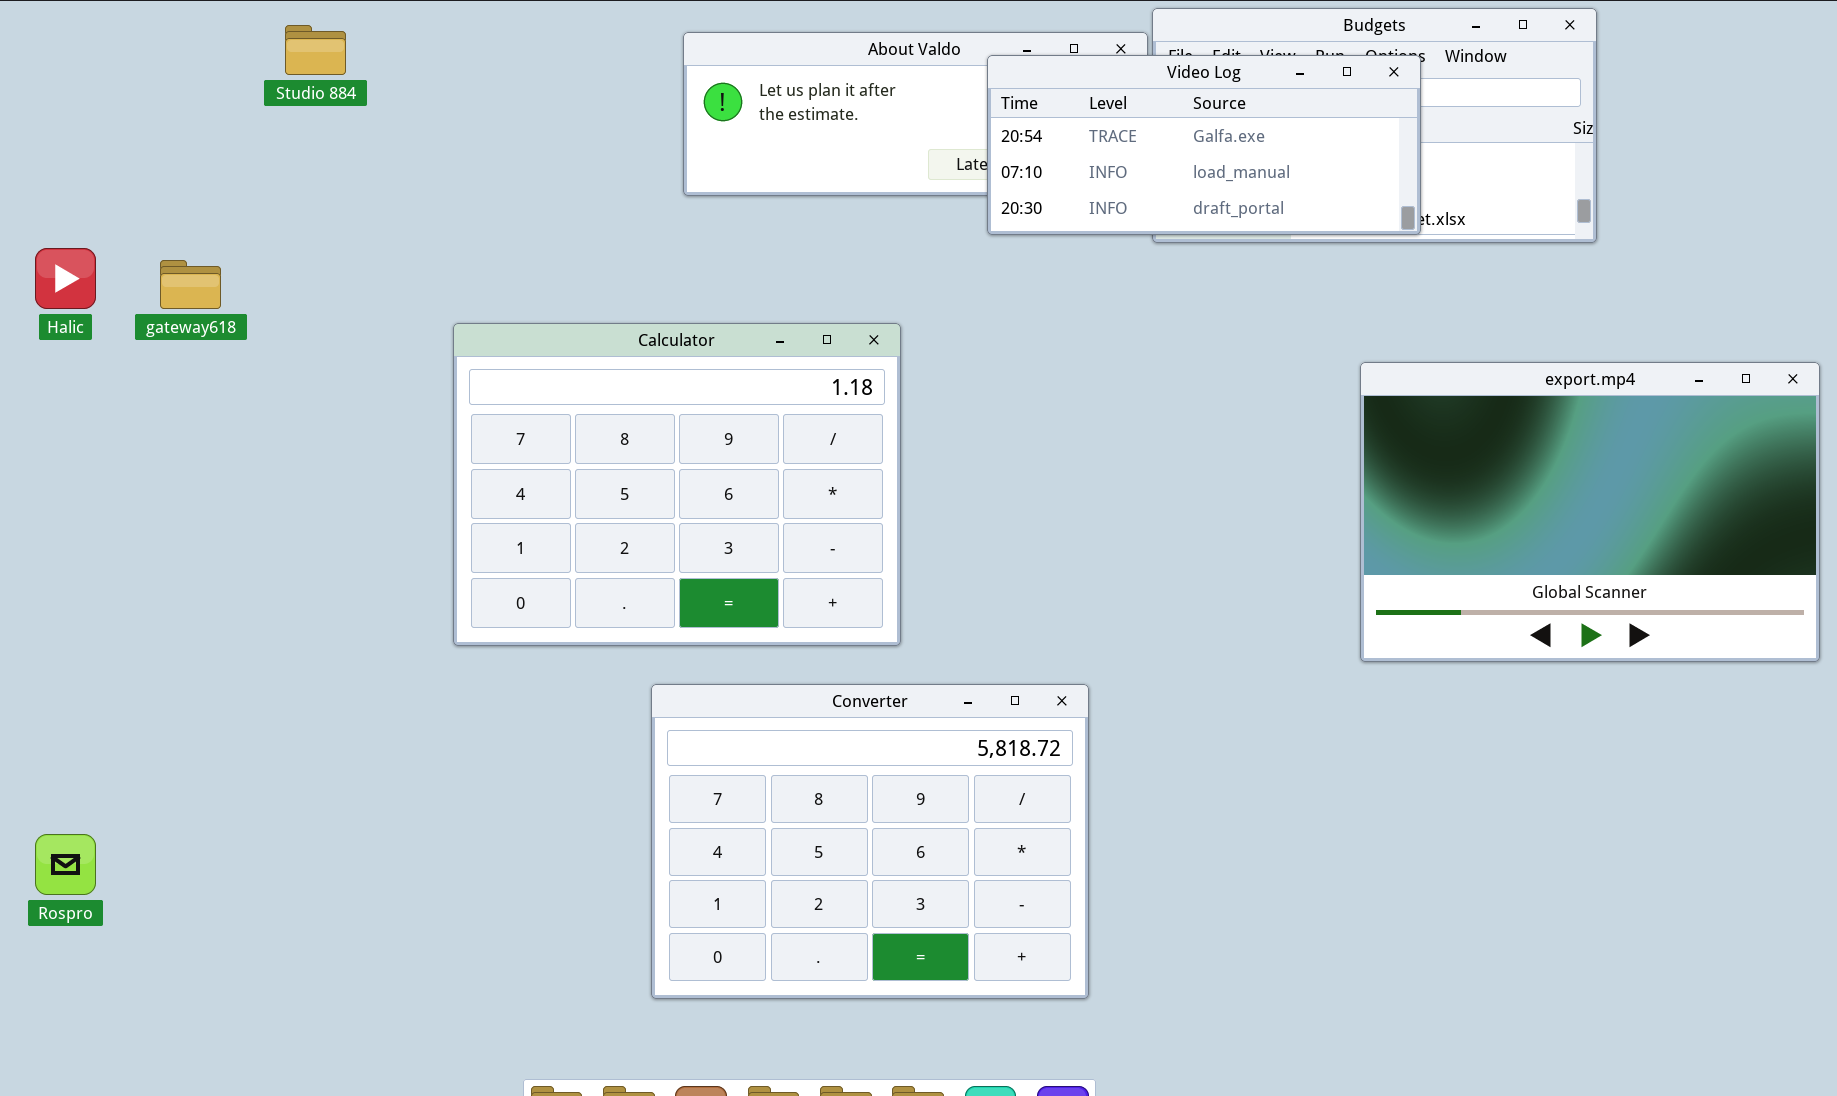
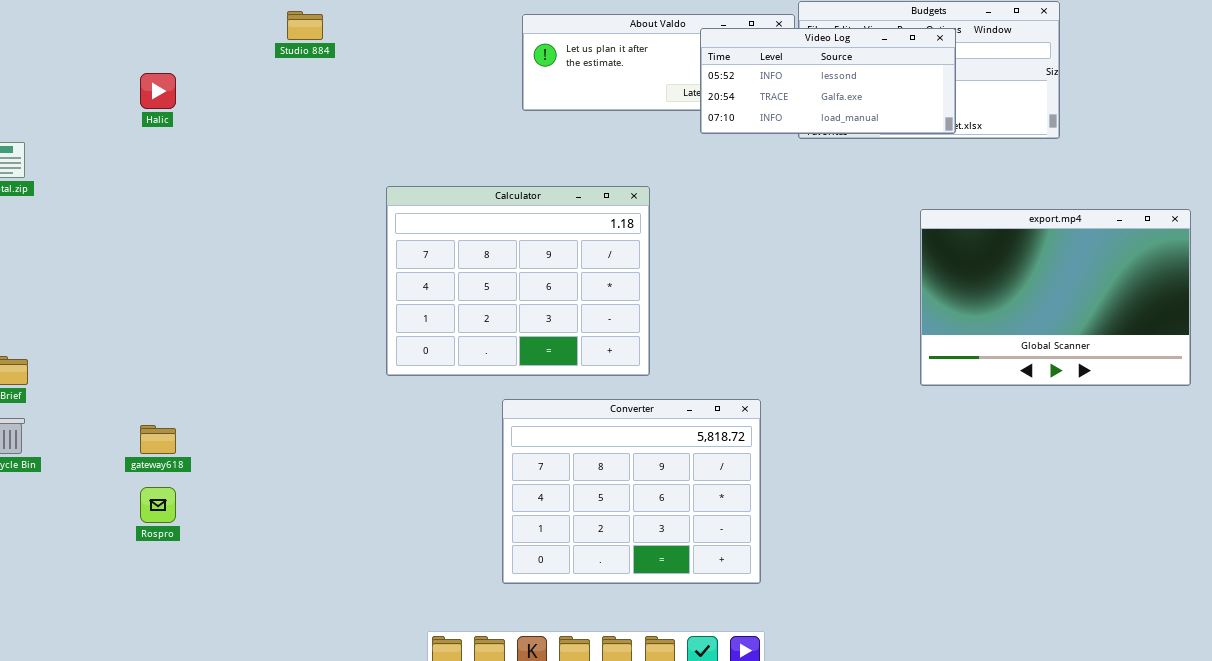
Video Log: [987,55,1421,235] -> [700,28,956,134], scrolled up 1 row
Halic: [35,248,96,309] -> [140,73,176,109], moved
gateway618: [160,260,221,309] -> [140,425,176,454], moved

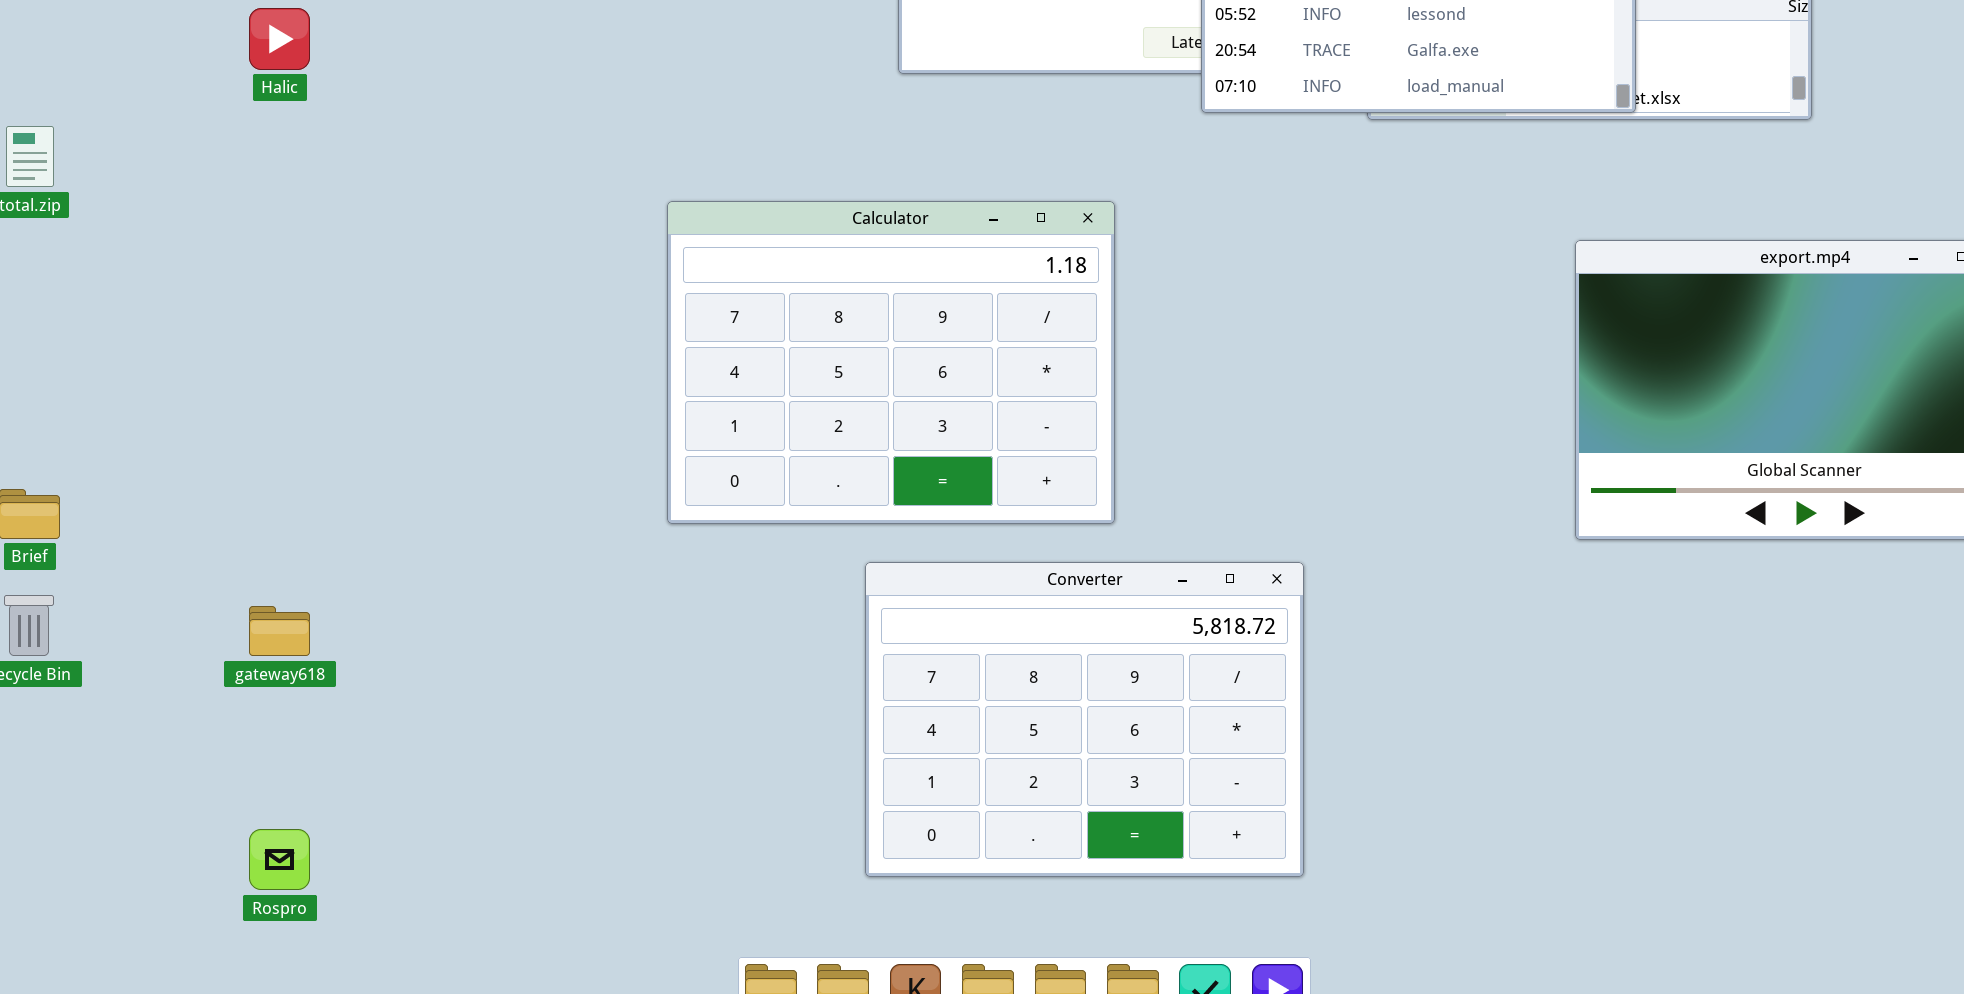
Rospro: [140,487,176,523] -> [249,829,310,890], moved

